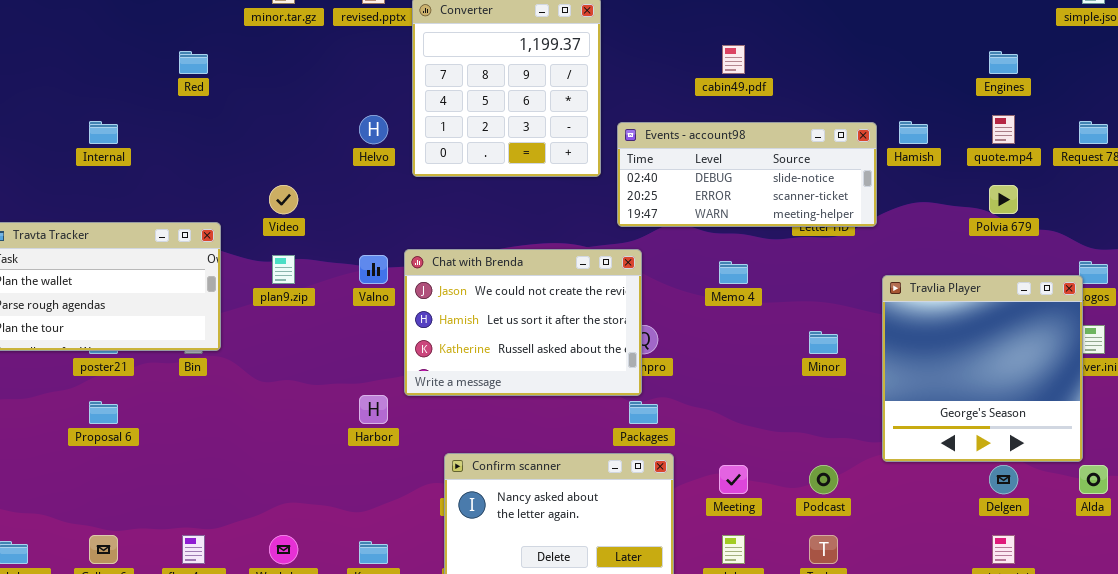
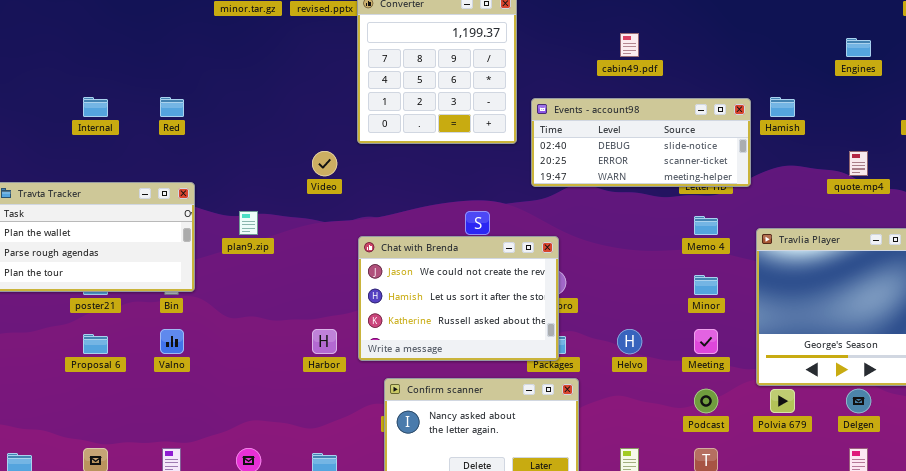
Red: [179,51,208,74] -> [160,97,184,117], moved
Helvo: [359,115,388,144] -> [617,329,642,354], moved
quote.mp4: [992,115,1015,144] -> [849,151,868,176], moved
Video: [269,185,298,214] -> [312,151,337,176], moved
Polvia 679: [989,185,1018,214] -> [770,389,795,413], moved
Chat with Brenda: [404,249,642,396] -> [358,236,559,361], moved
Valno: [359,255,388,284] -> [160,329,184,354], moved
Memo 4: [719,261,748,284] -> [694,216,718,235], moved
Meeting: [719,465,748,494] -> [694,329,718,354], moved

